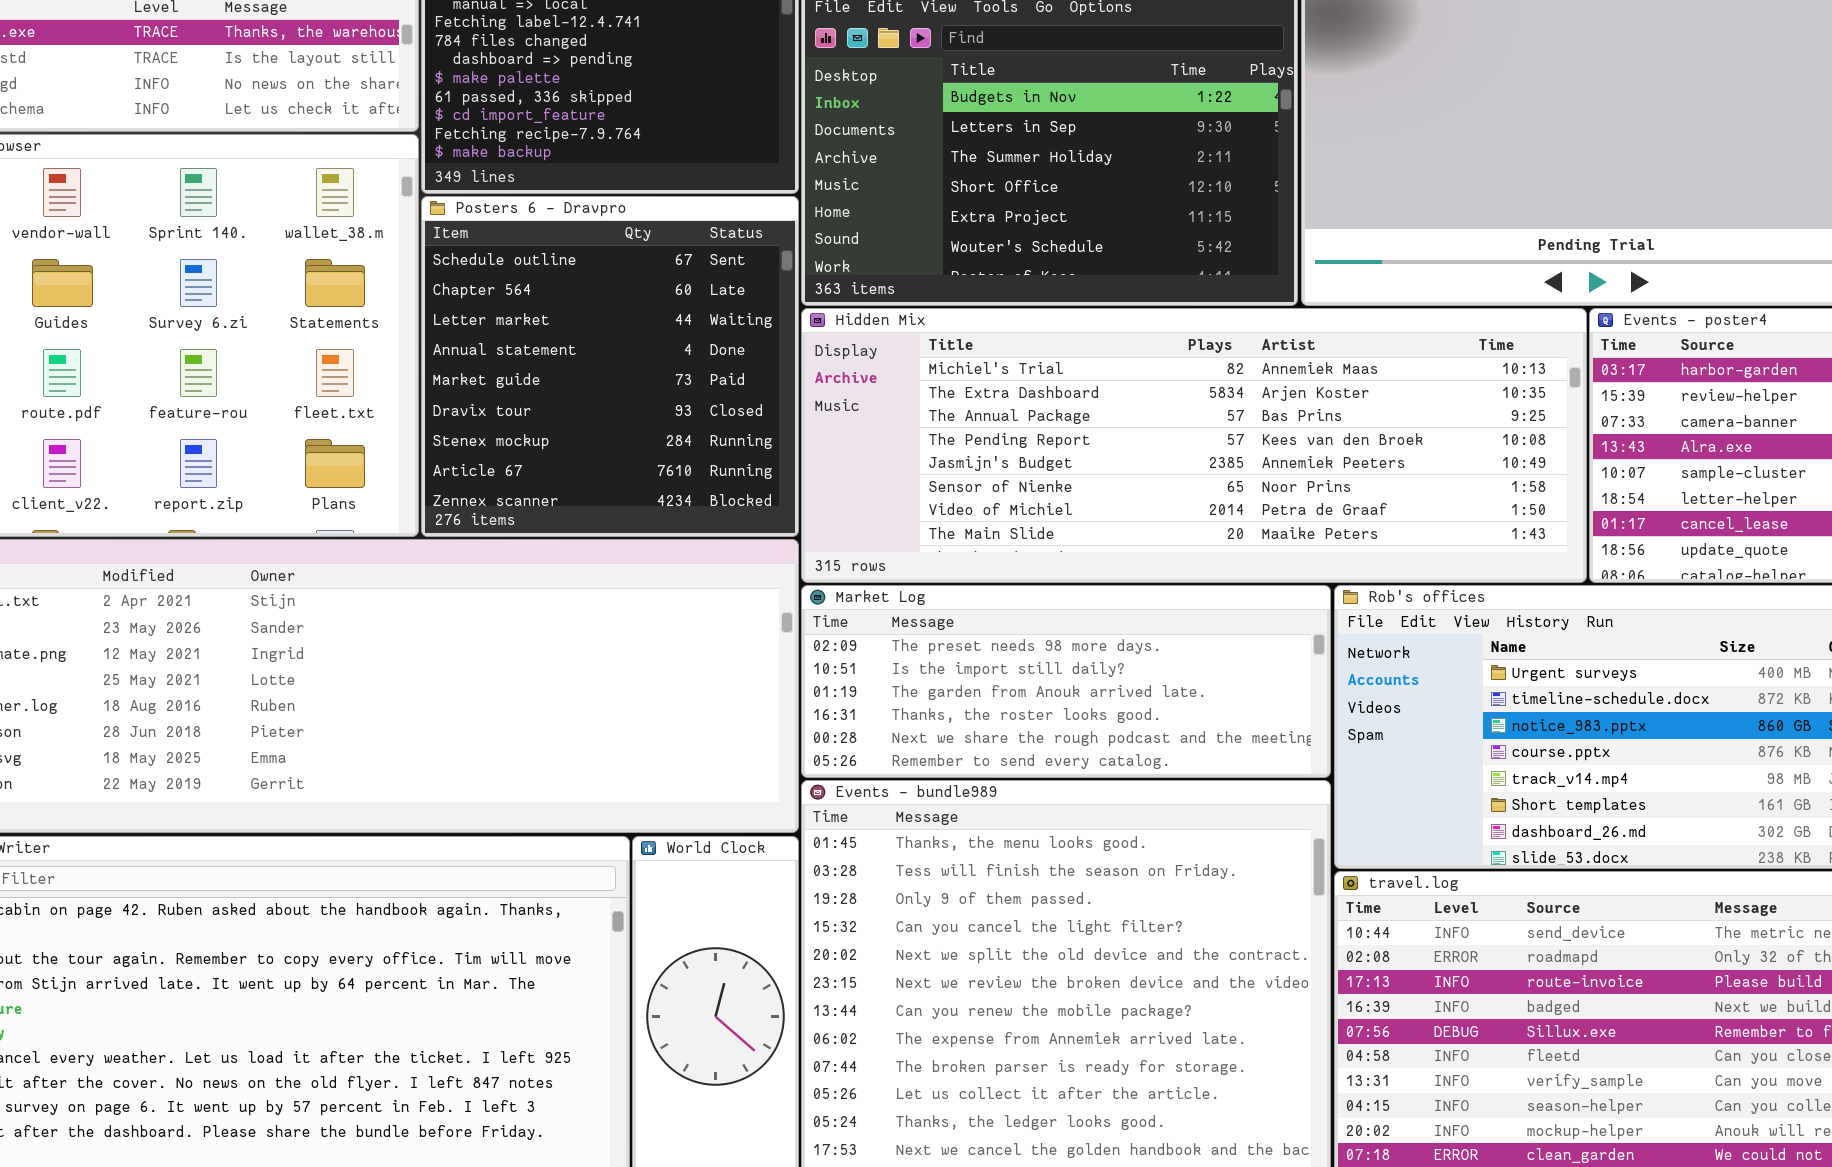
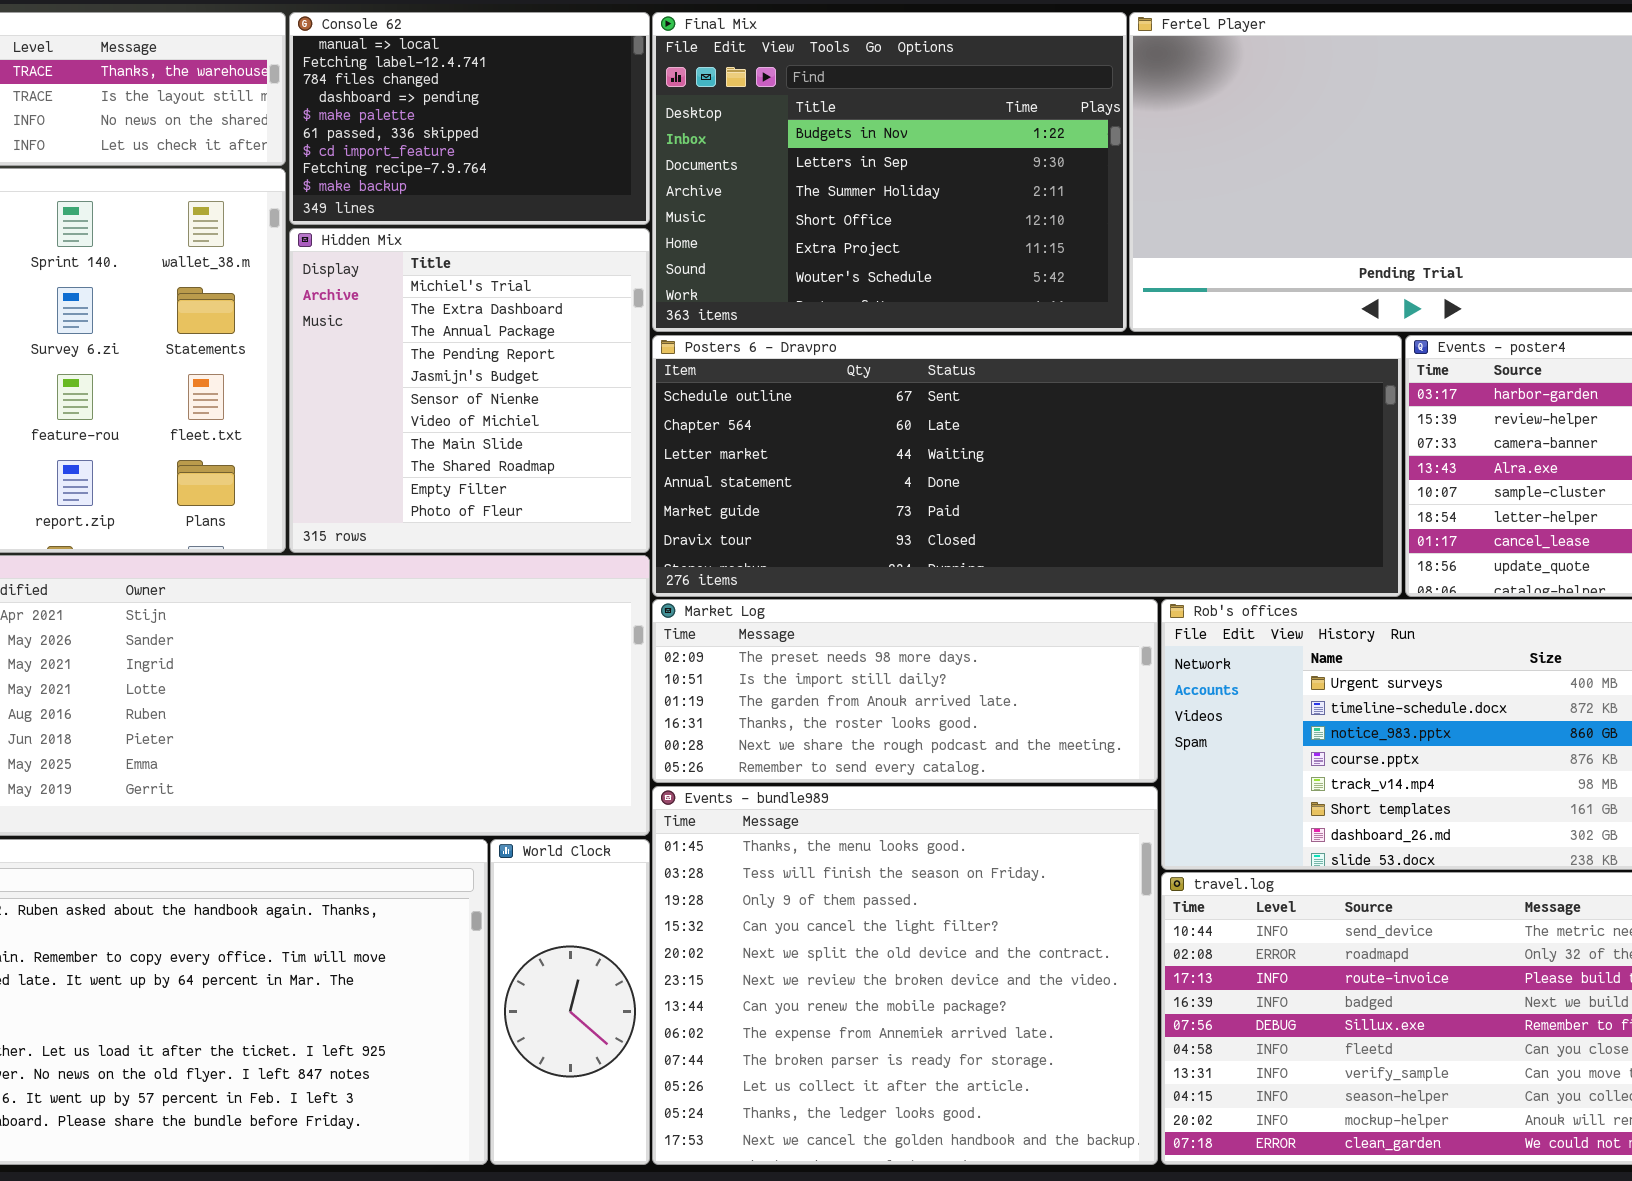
Posters 6 - Dravpro: [421,196,799,537] -> [652,335,1402,597], moved, resized
Hidden Mix: [801,308,1587,583] -> [289,228,650,553], moved, resized

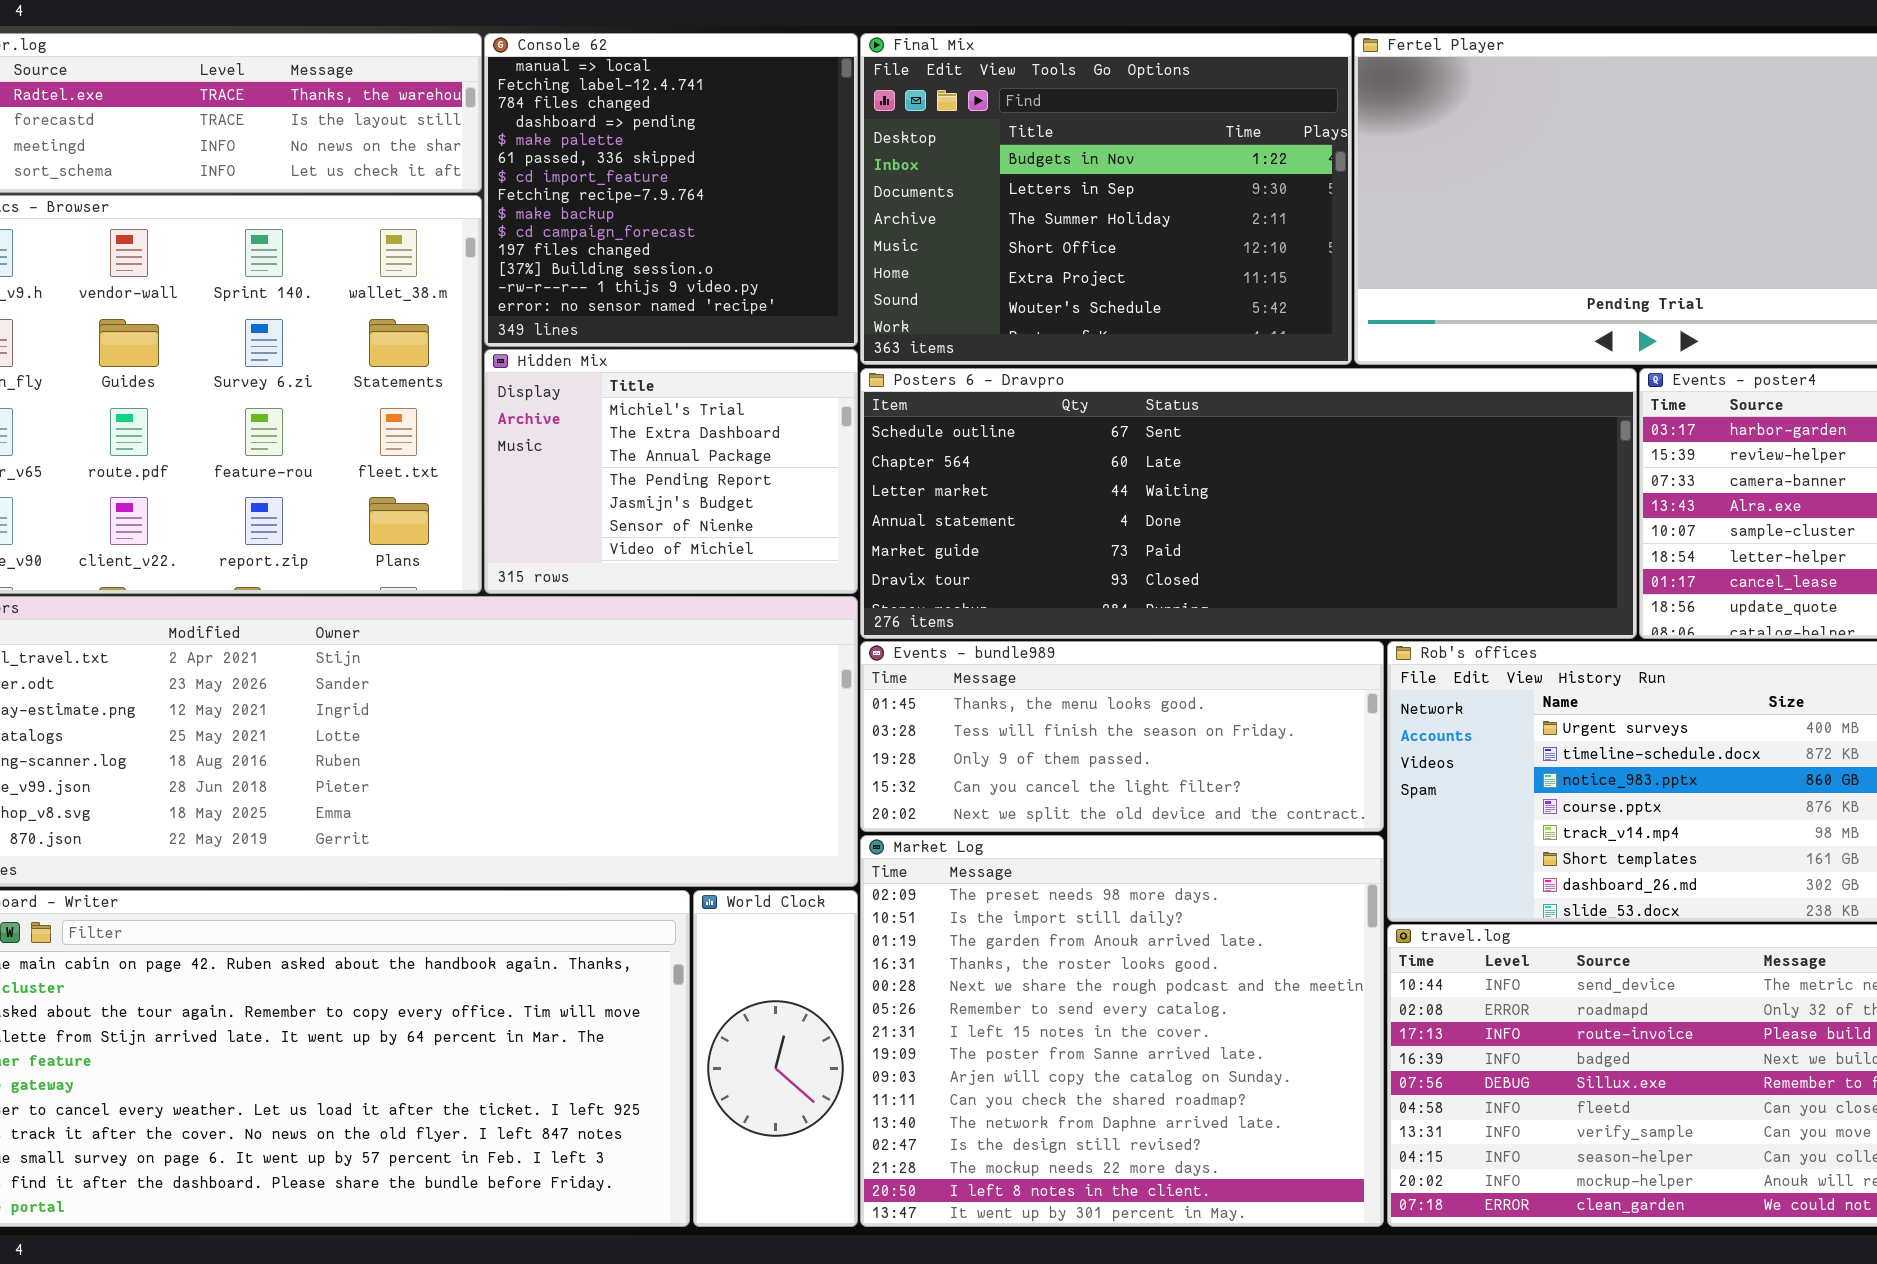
Console 62: [289,12,650,225] -> [484,33,858,347], resized
Hidden Mix: [289,228,650,553] -> [484,349,858,594], resized
Market Log: [652,599,1158,783] -> [860,835,1384,1227], moved, resized
Events - bundle989: [652,786,1158,1165] -> [860,641,1384,832], moved, resized

